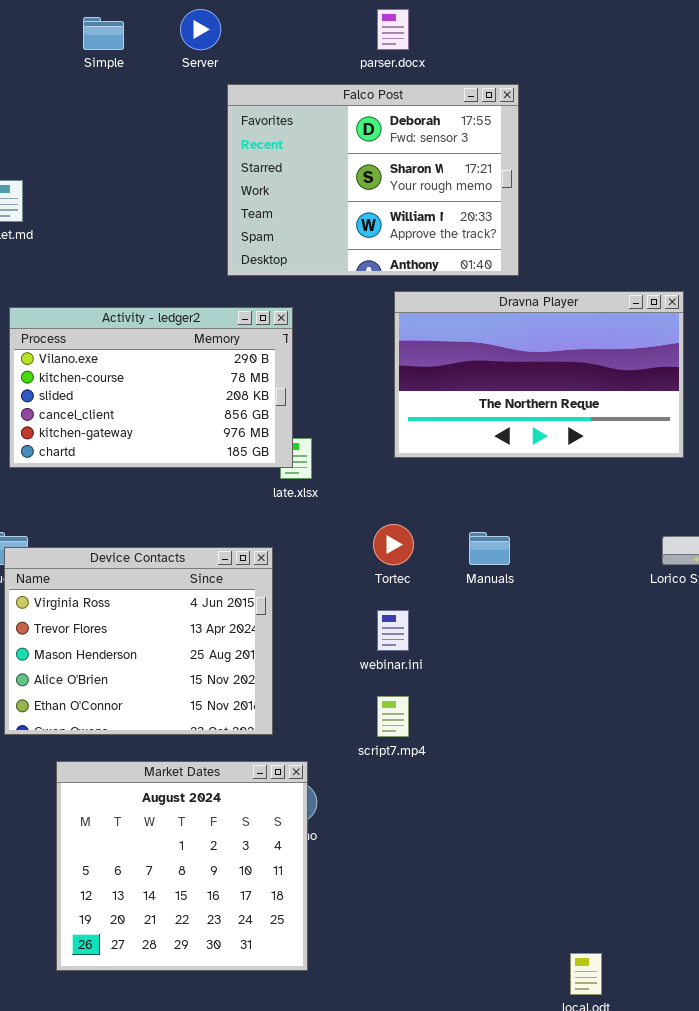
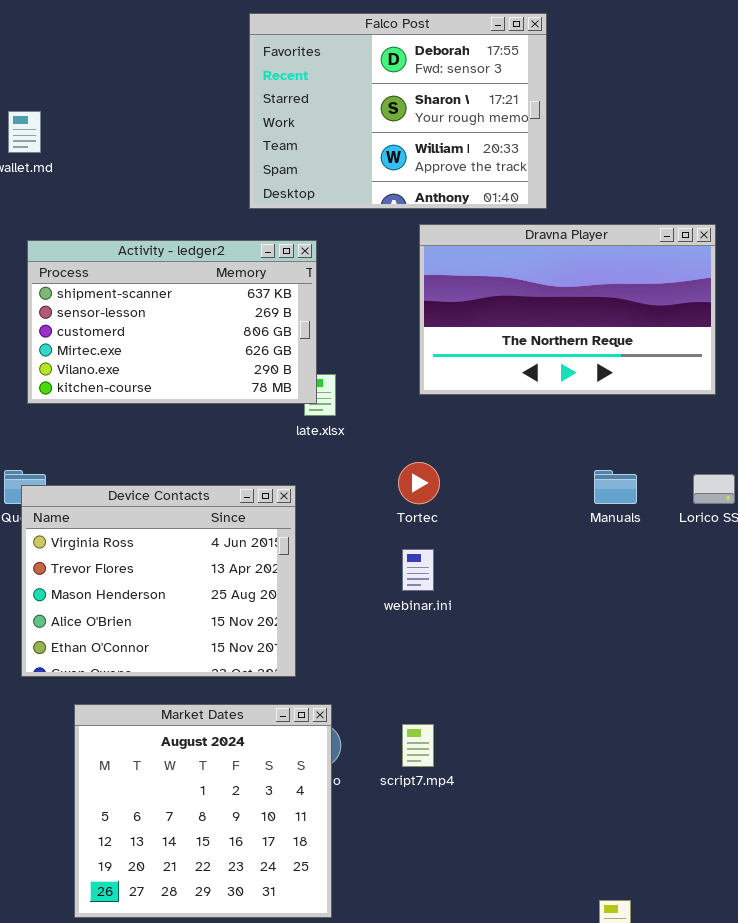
Activity - ledger2: [9,307,293,468] -> [27,240,317,404], scrolled up 4 rows
Manuals: [469,532,510,565] -> [594,470,637,504], moved
script7.mp4: [377,696,409,737] -> [402,724,434,767], moved

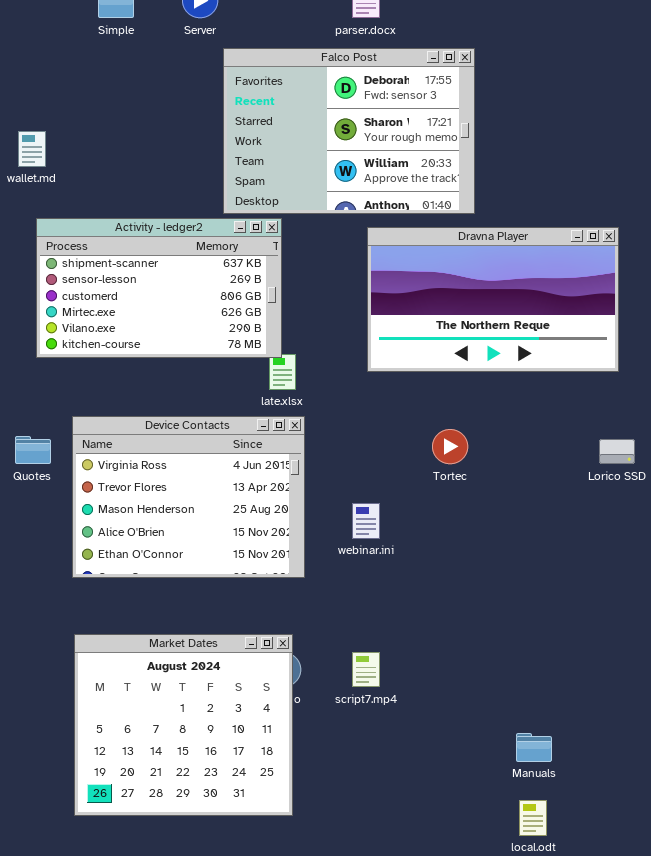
Activity - ledger2: [27,240,317,404] -> [36,218,282,358], moved
Tortec: [398,462,440,504] -> [432,429,468,464], moved
Manuals: [594,470,637,504] -> [516,733,552,762], moved
Device Contacts: [21,485,296,677] -> [72,416,305,578], moved

